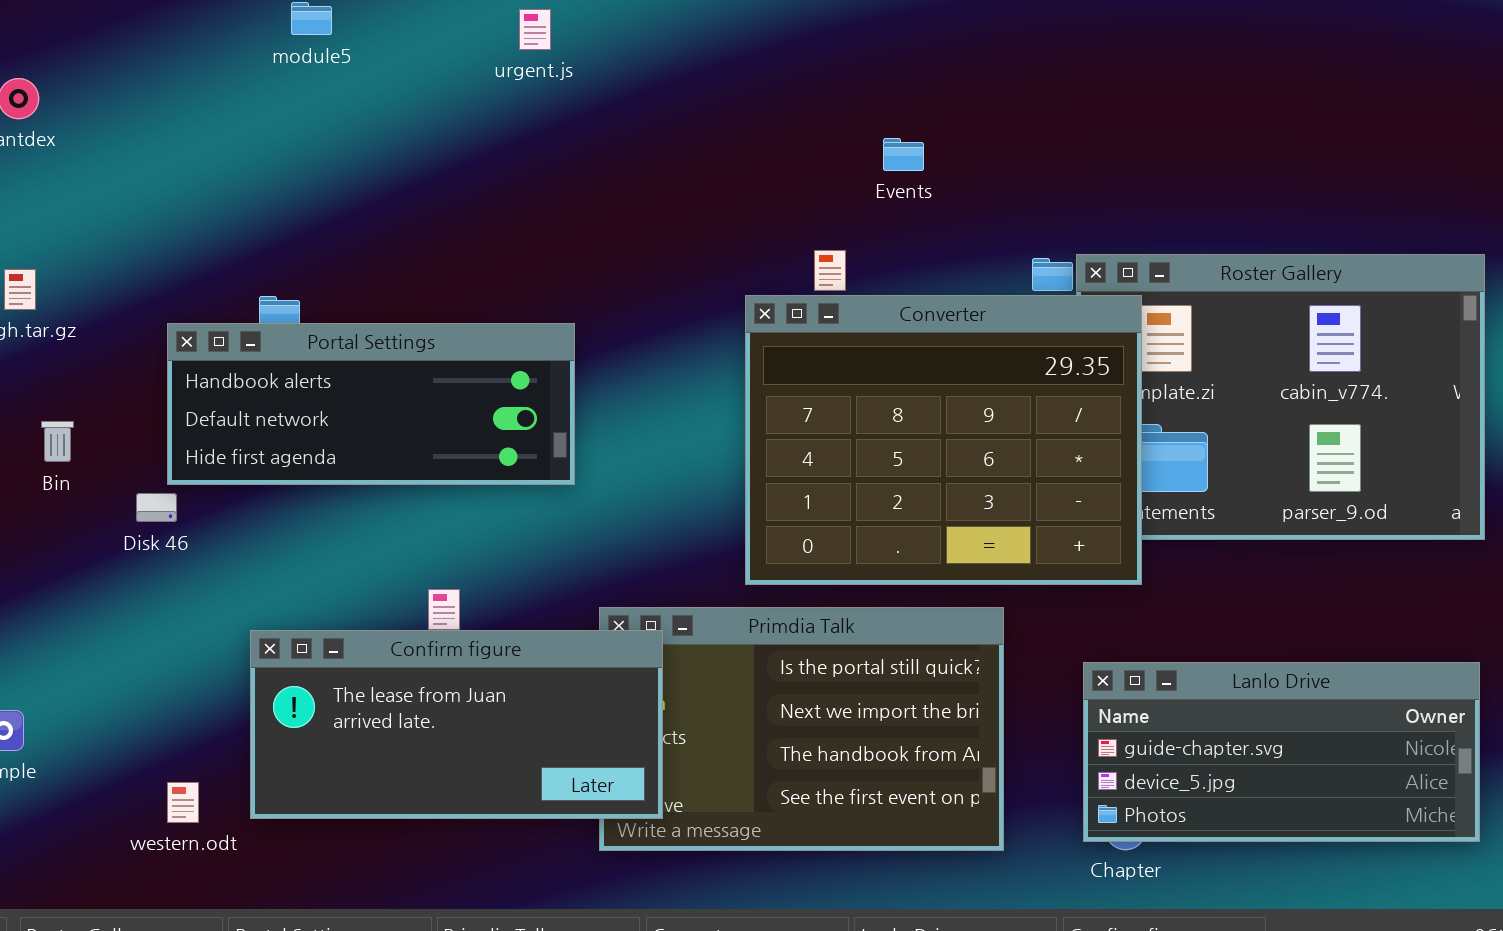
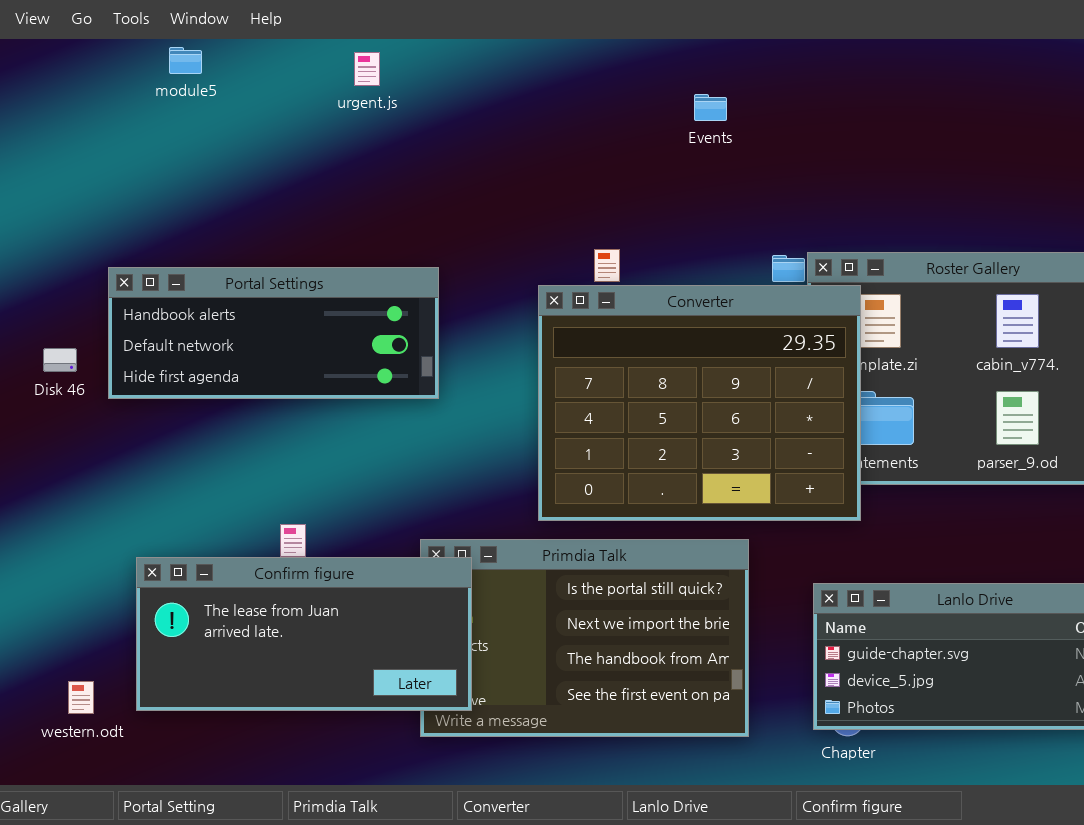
Events: [883,138,924,171] -> [694,94,727,121], moved
Portal Settings: [167,323,575,485] -> [108,267,439,399], moved
Disk 46: [136,493,177,522] -> [43,348,77,372], moved

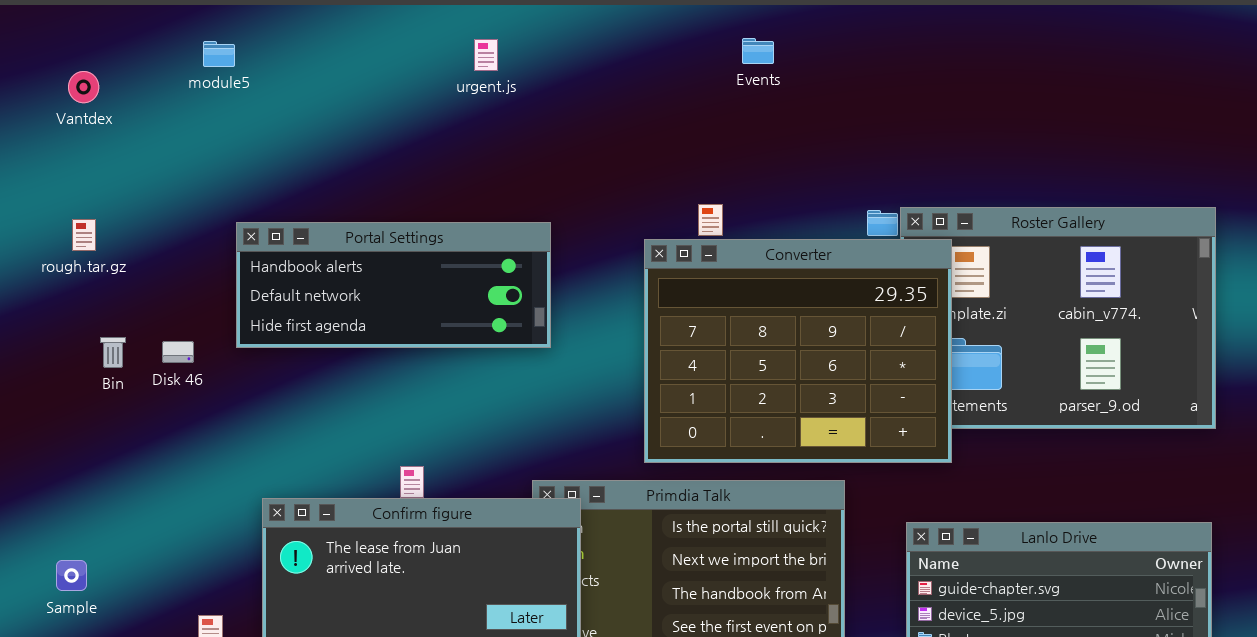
module5: [169,47,202,74] -> [203,41,235,67], moved
urgent.js: [354,52,380,86] -> [474,39,498,71], moved
Events: [694,94,727,121] -> [742,38,774,64], moved
Disk 46: [43,348,77,372] -> [162,341,194,363], moved

